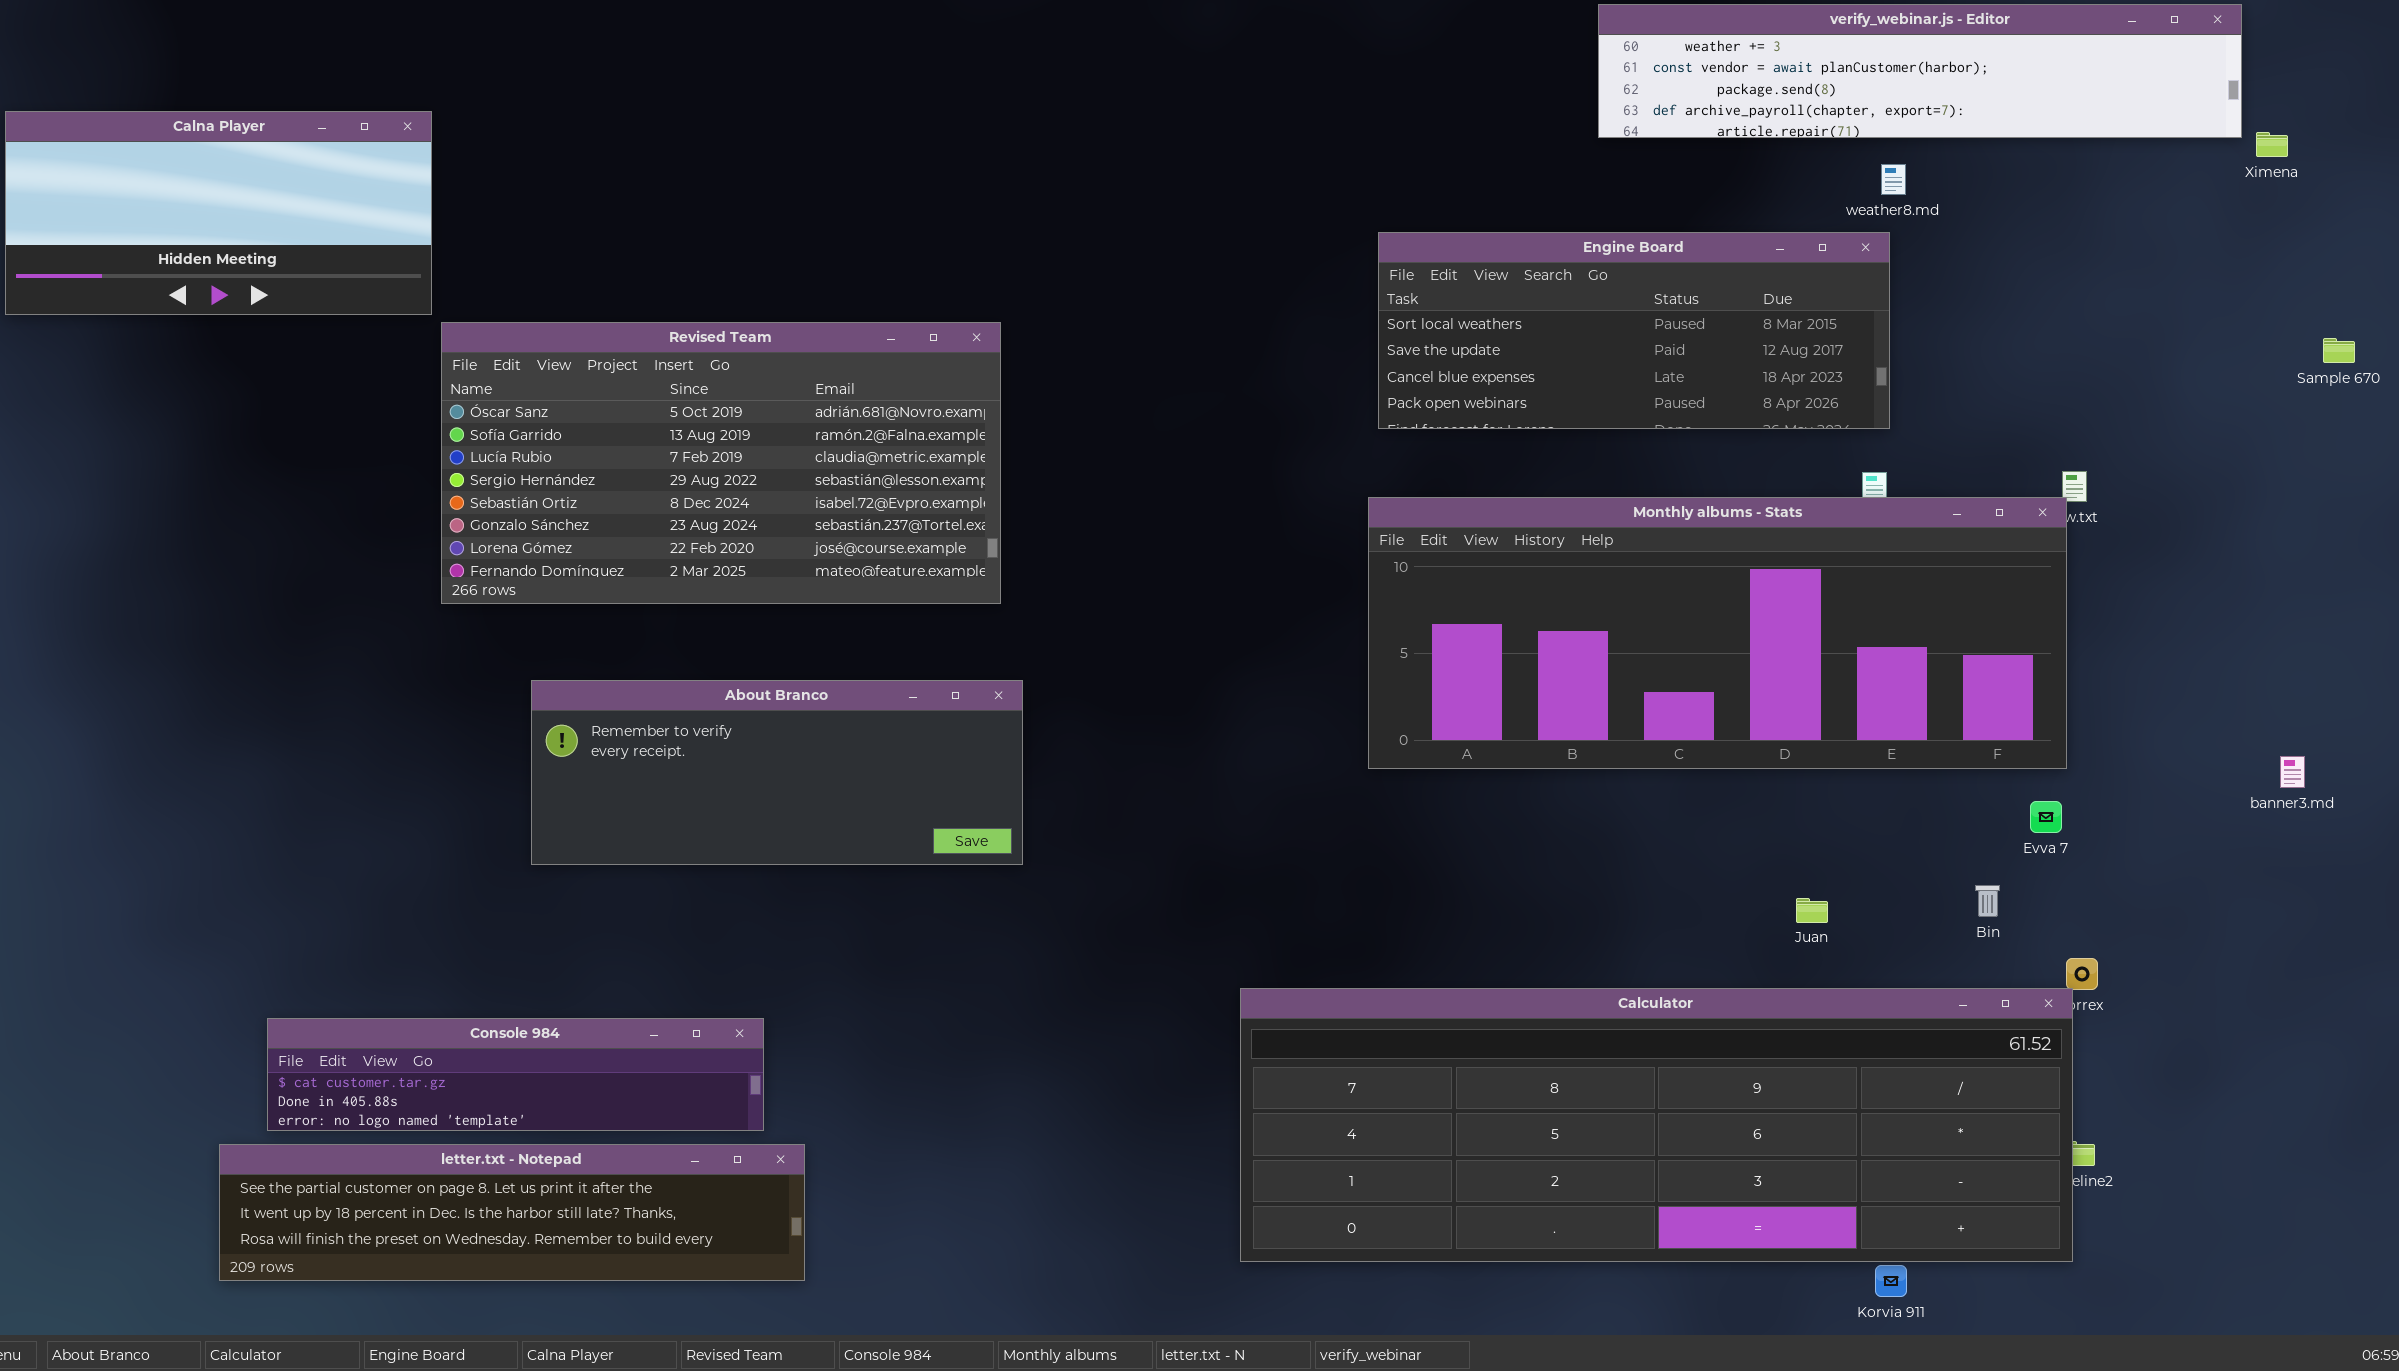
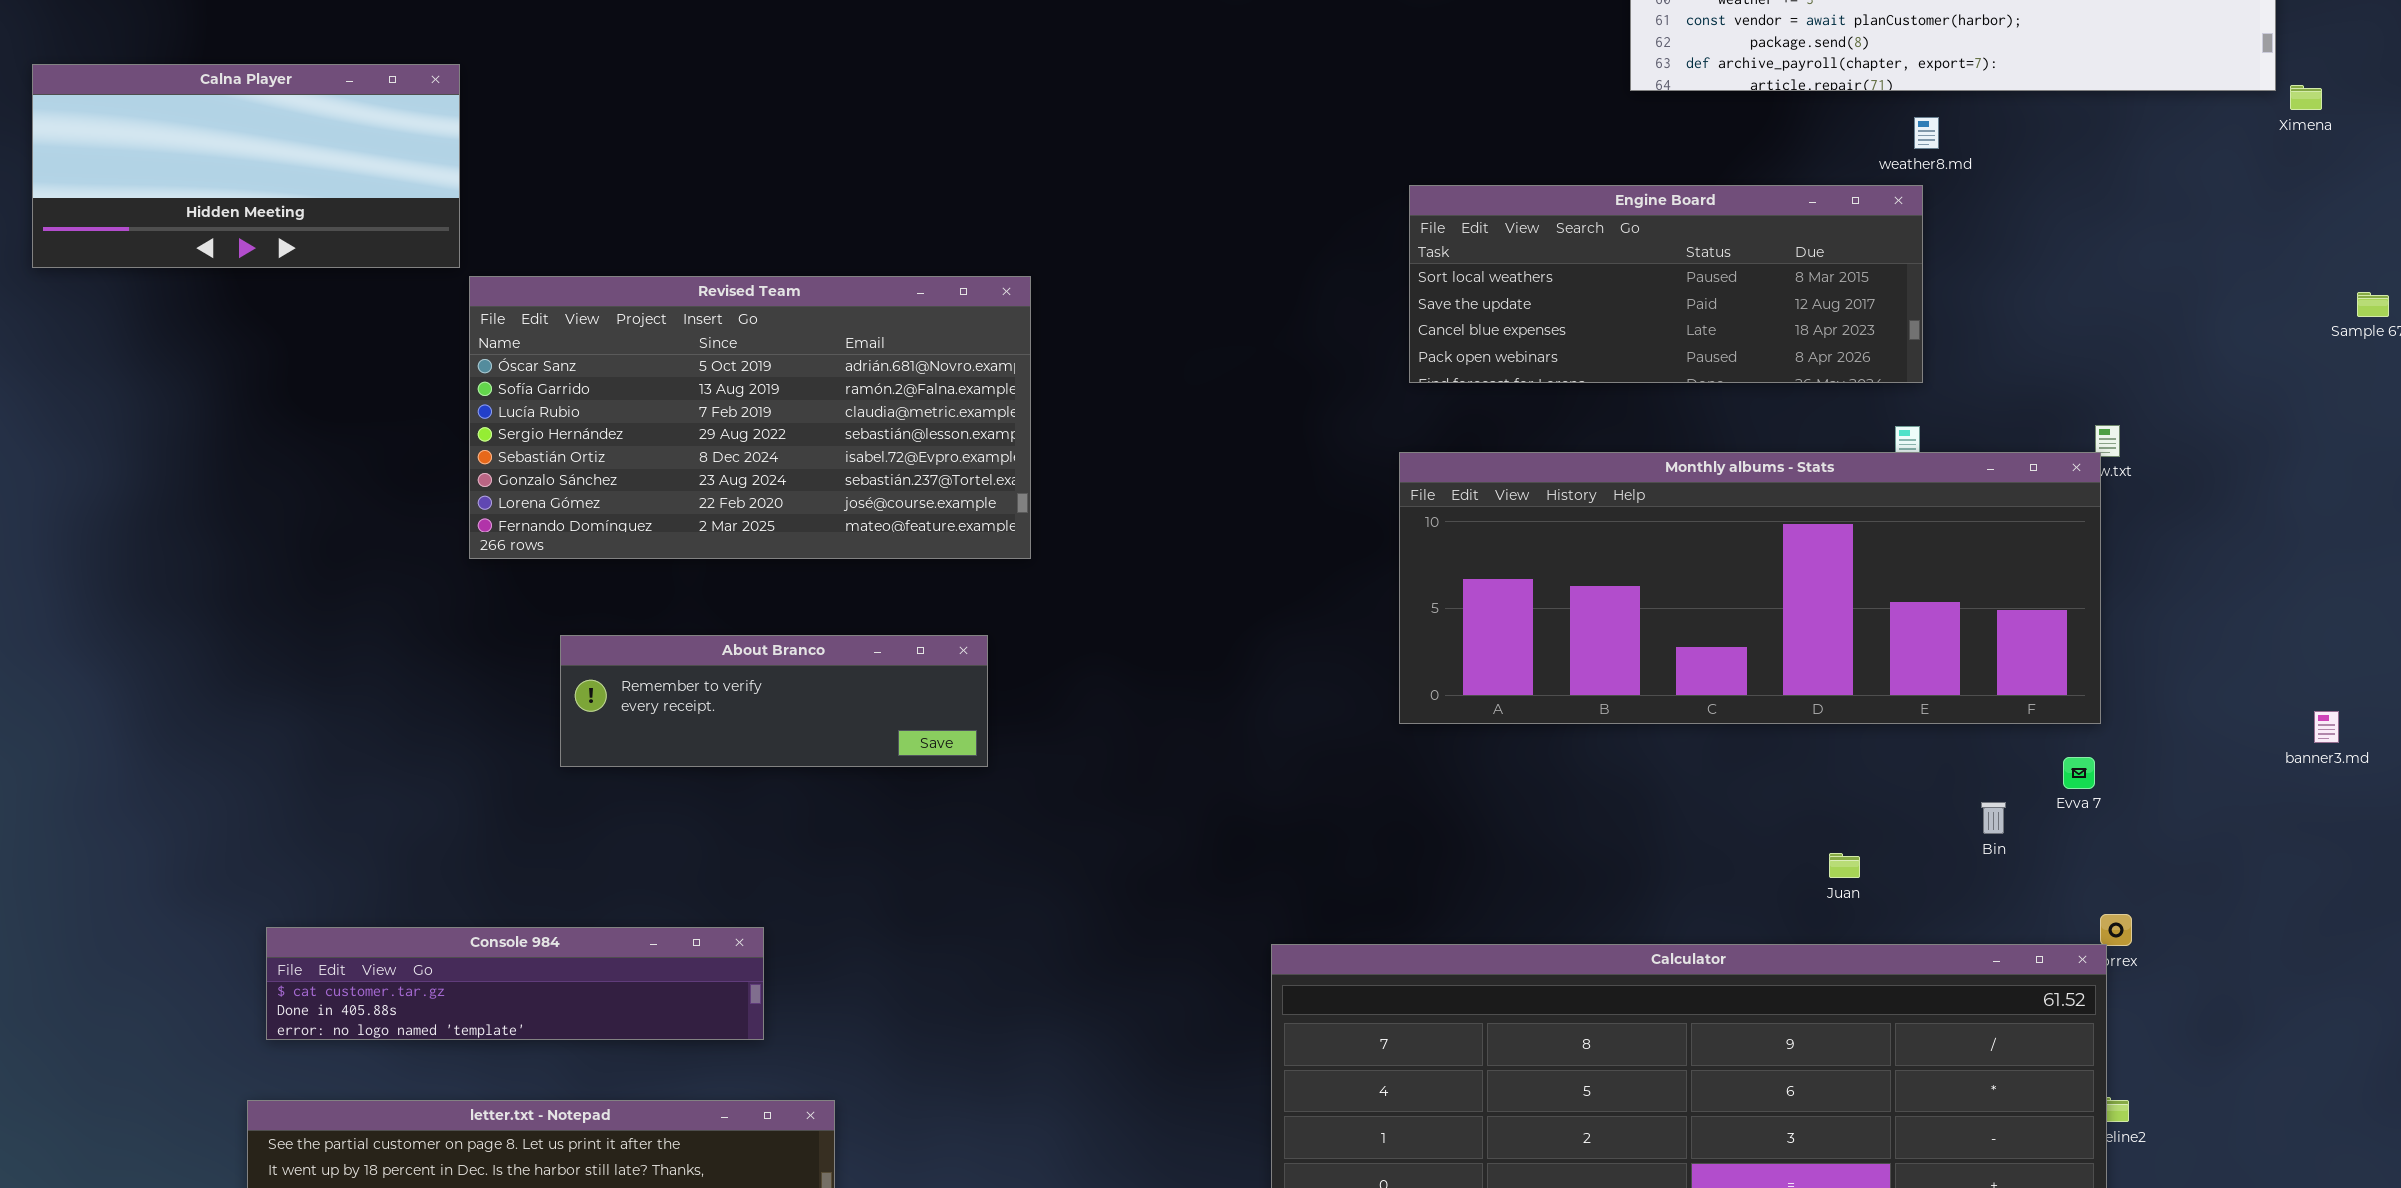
About Branco: [531,680,1023,865] -> [560,635,988,767], resized
Bin: [1975,885,2000,917] -> [1981,802,2006,834], moved
Console 984: [267,1018,764,1131] -> [266,927,764,1040], moved

